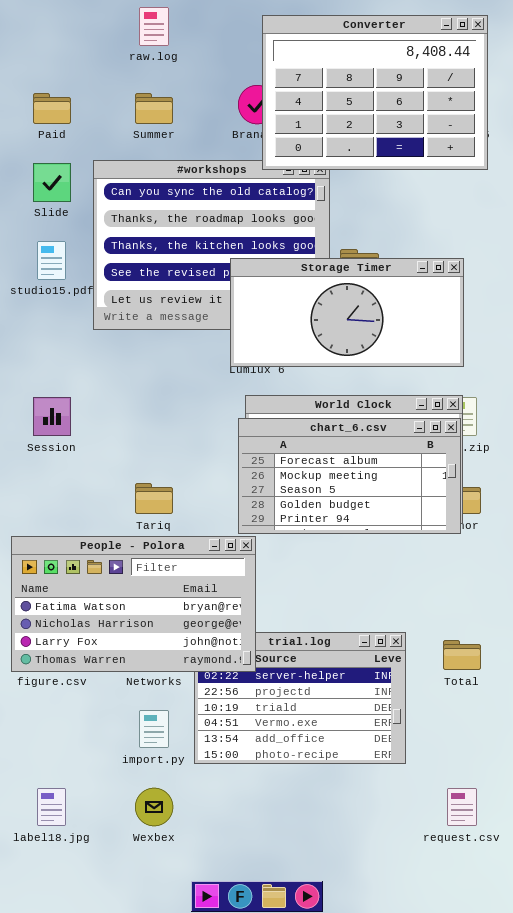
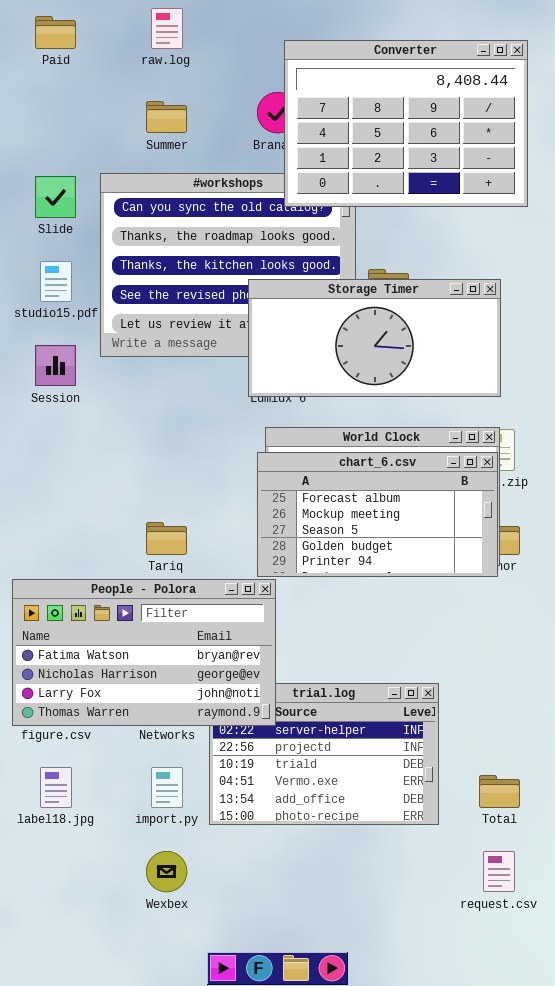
Converter: [262,15,488,170] -> [284,40,528,207], moved
Paid: [33,93,71,124] -> [35,16,76,49], moved
Session: [33,397,71,436] -> [35,345,76,386], moved
Total: [443,640,481,670] -> [479,775,520,808], moved
label18.jpg: [37,788,66,826] -> [40,767,72,808], moved

